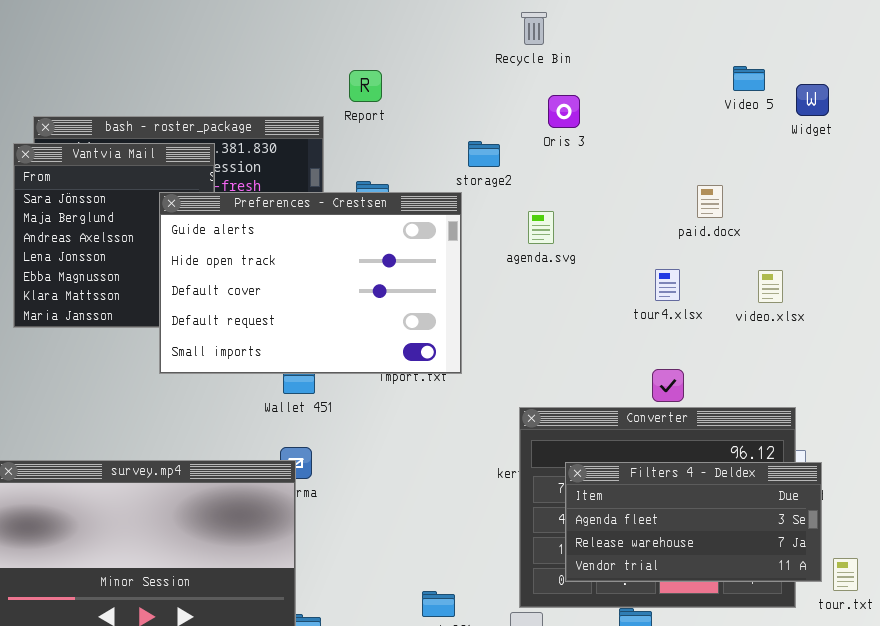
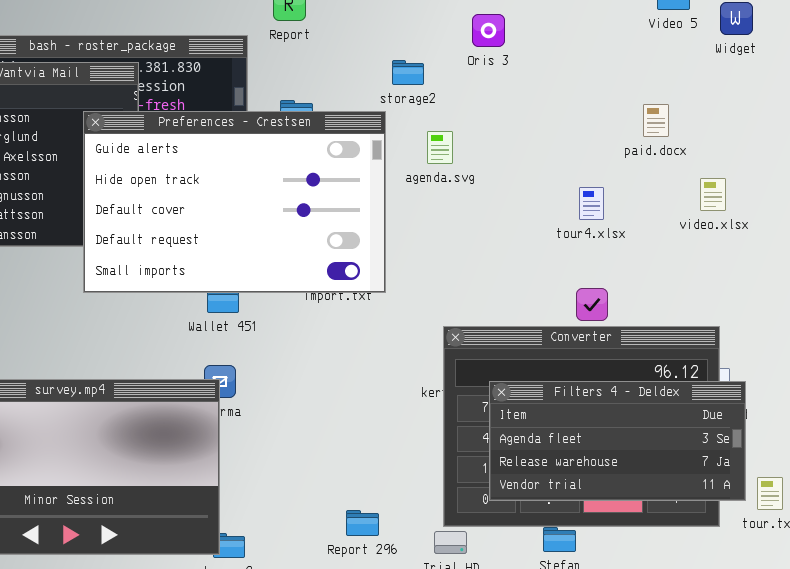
paid.docx: [697,185,723,218] -> [643,104,669,137], moved
agenda.svg: [528,211,554,244] -> [427,131,453,164], moved
video.xlsx: [758,270,783,303] -> [700,178,726,211], moved

